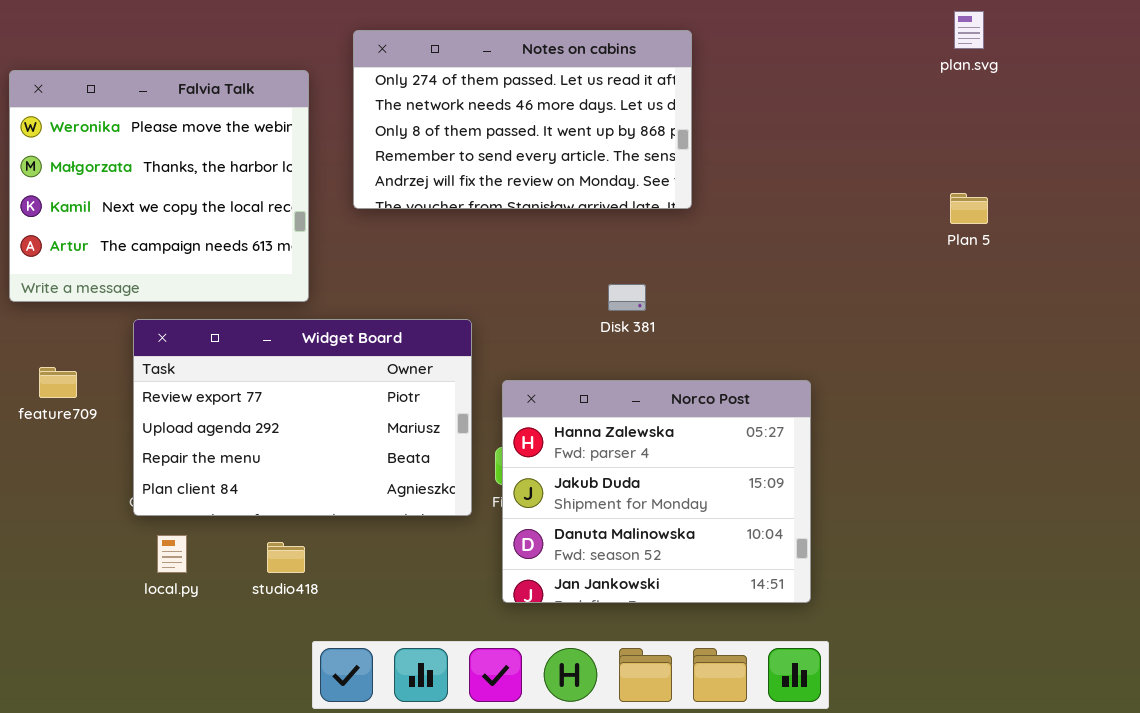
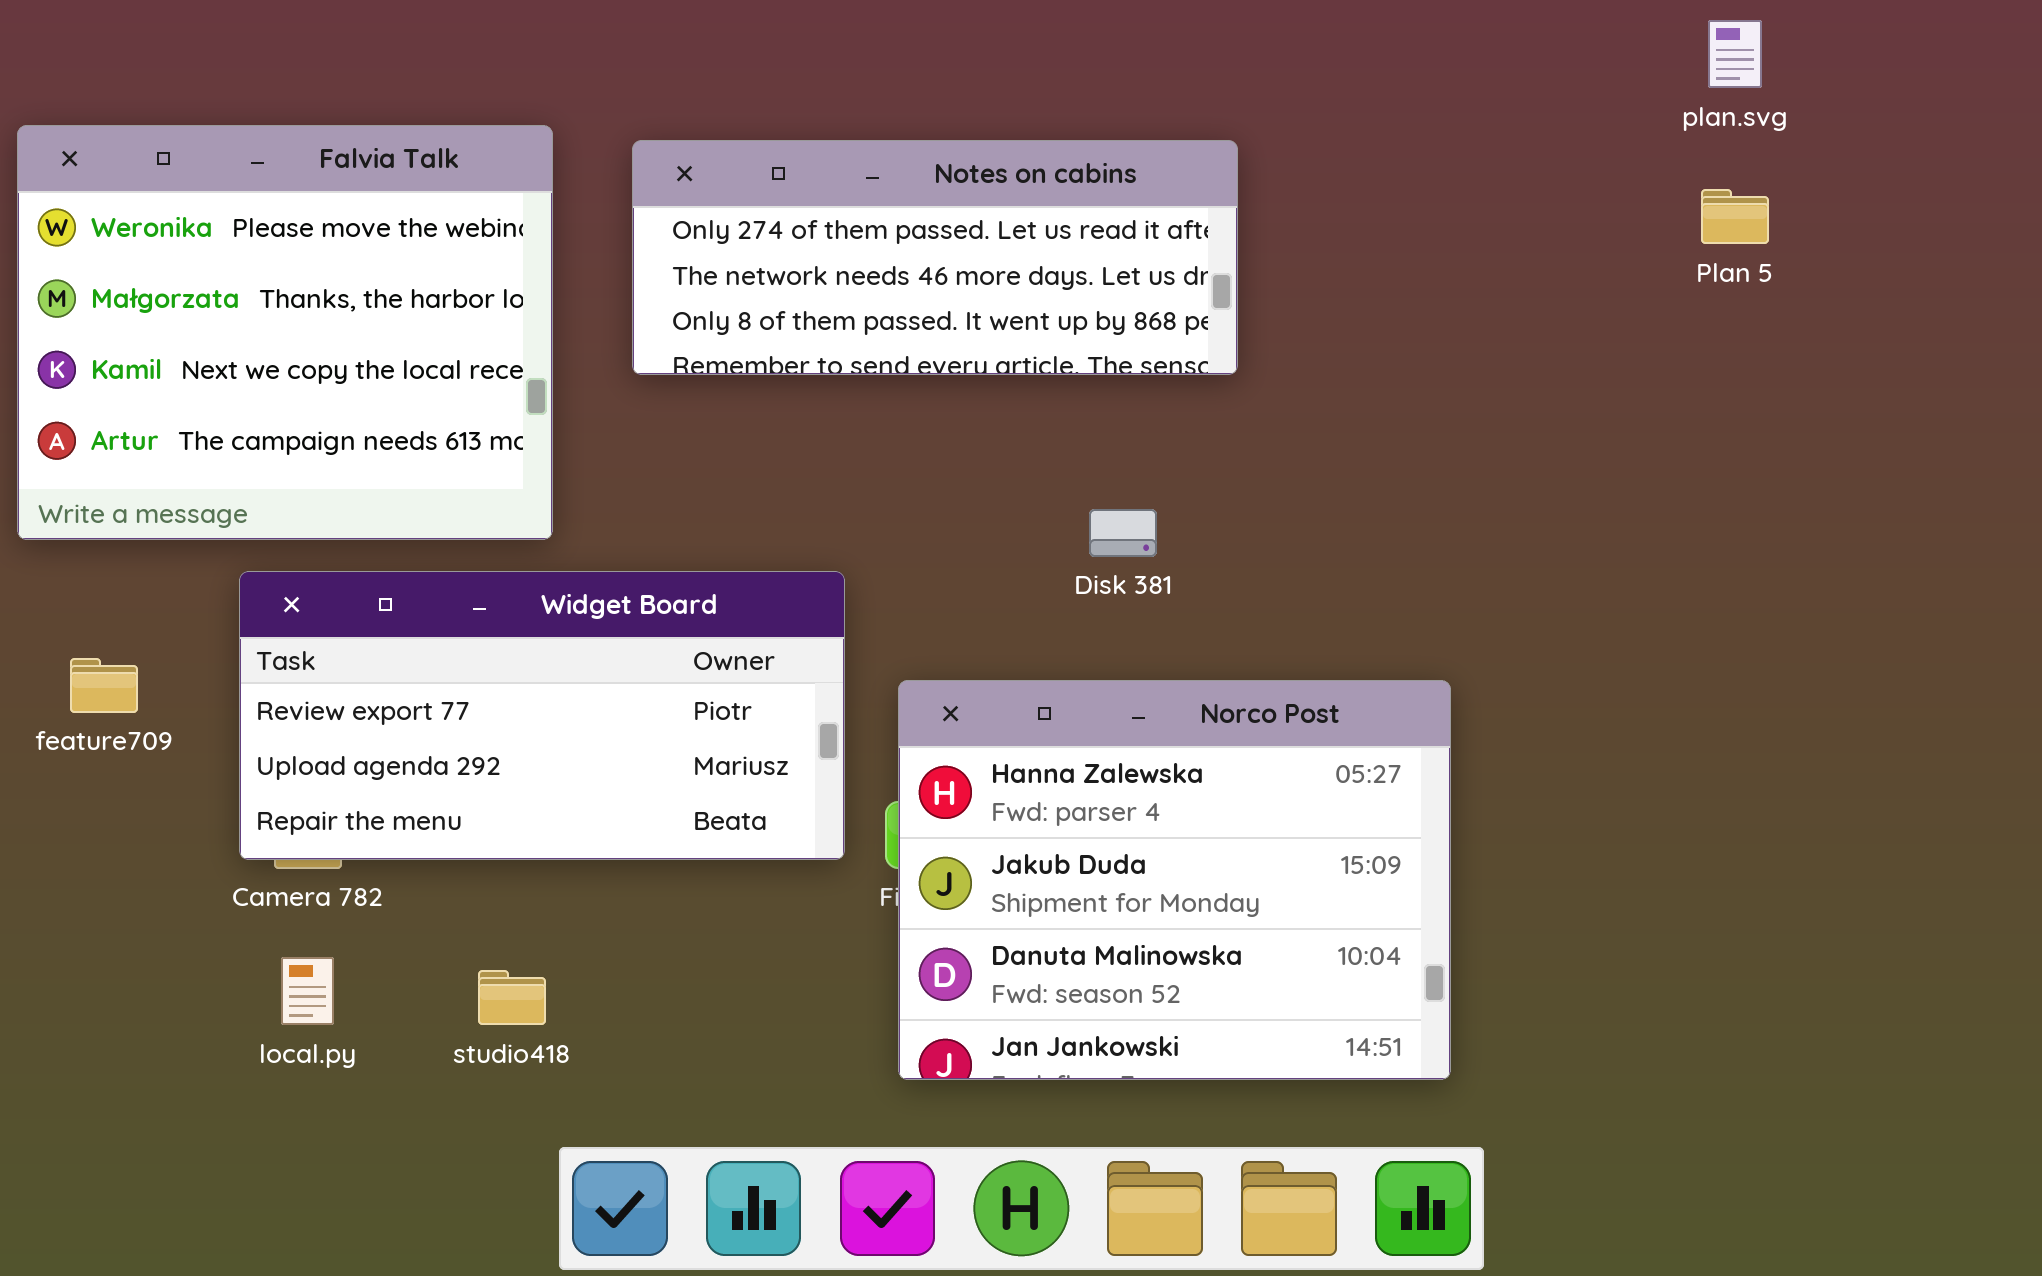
Notes on cabins: [353,30,692,209] -> [632,140,1238,375], resized
Plan 5: [950,193,988,224] -> [1701,189,1769,244], moved
Widget Board: [133,319,472,516] -> [239,571,845,860], resized

